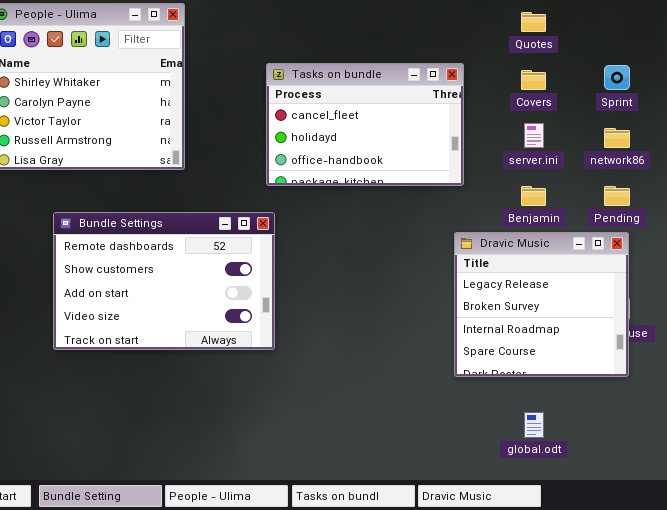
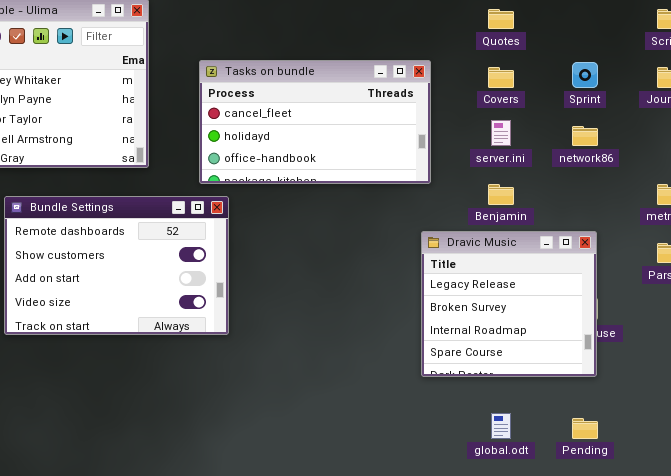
Tasks on bundle: [266,63,464,186] -> [199,60,431,184], resized
Pending: [604,186,630,206] -> [572,418,598,439], moved
Bundle Settings: [53,212,275,350] -> [4,196,229,335], moved

